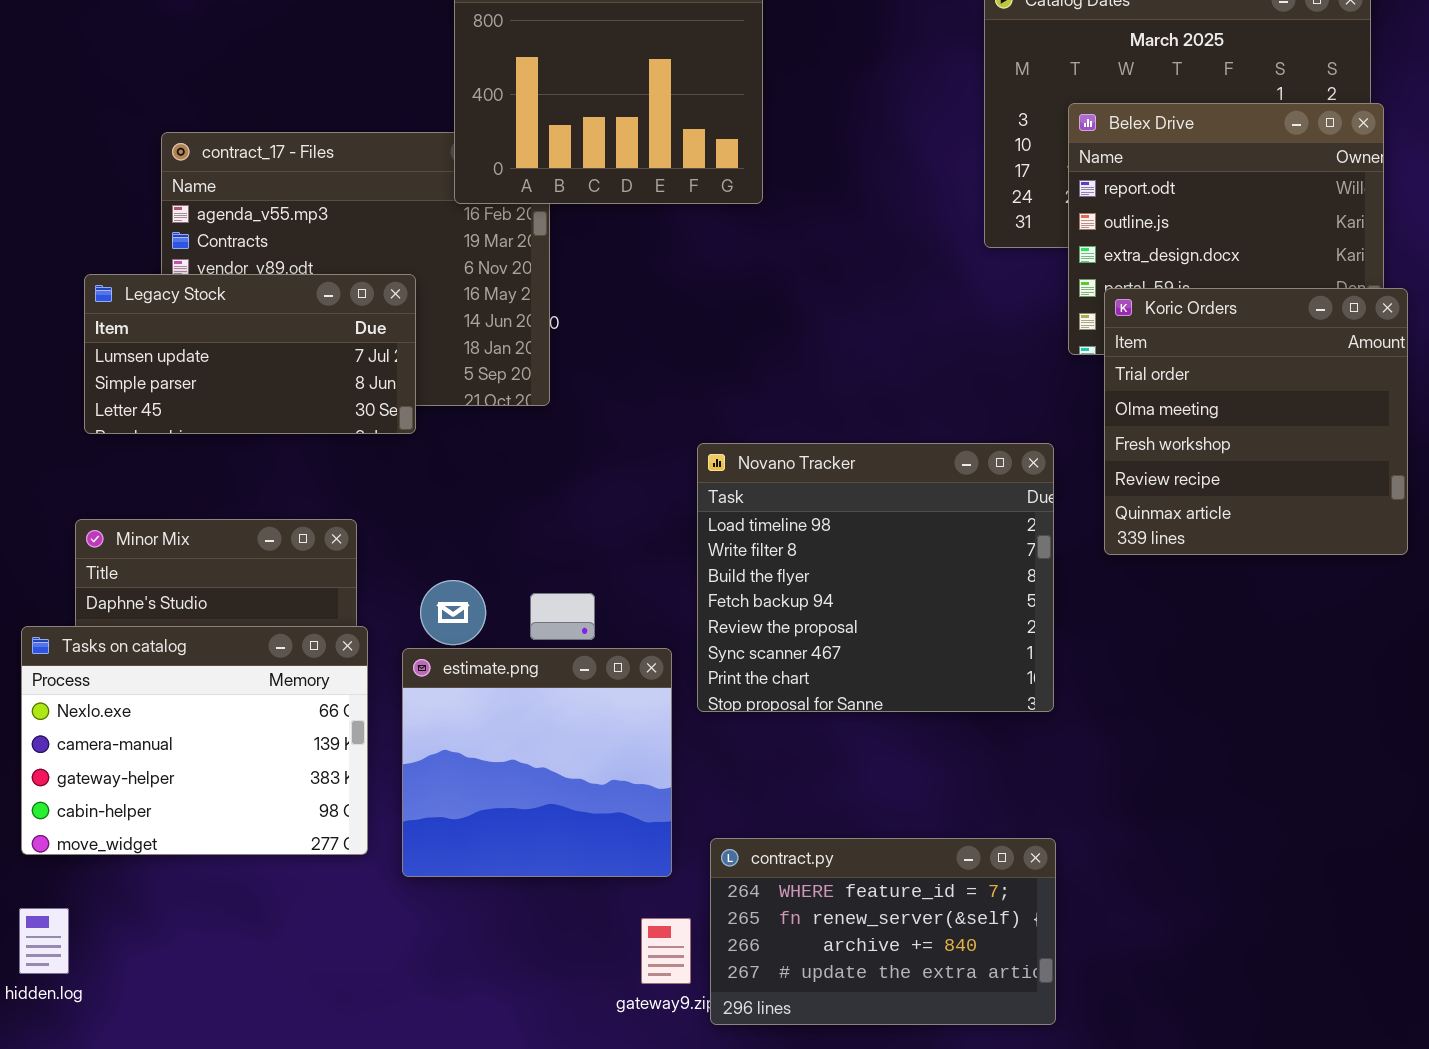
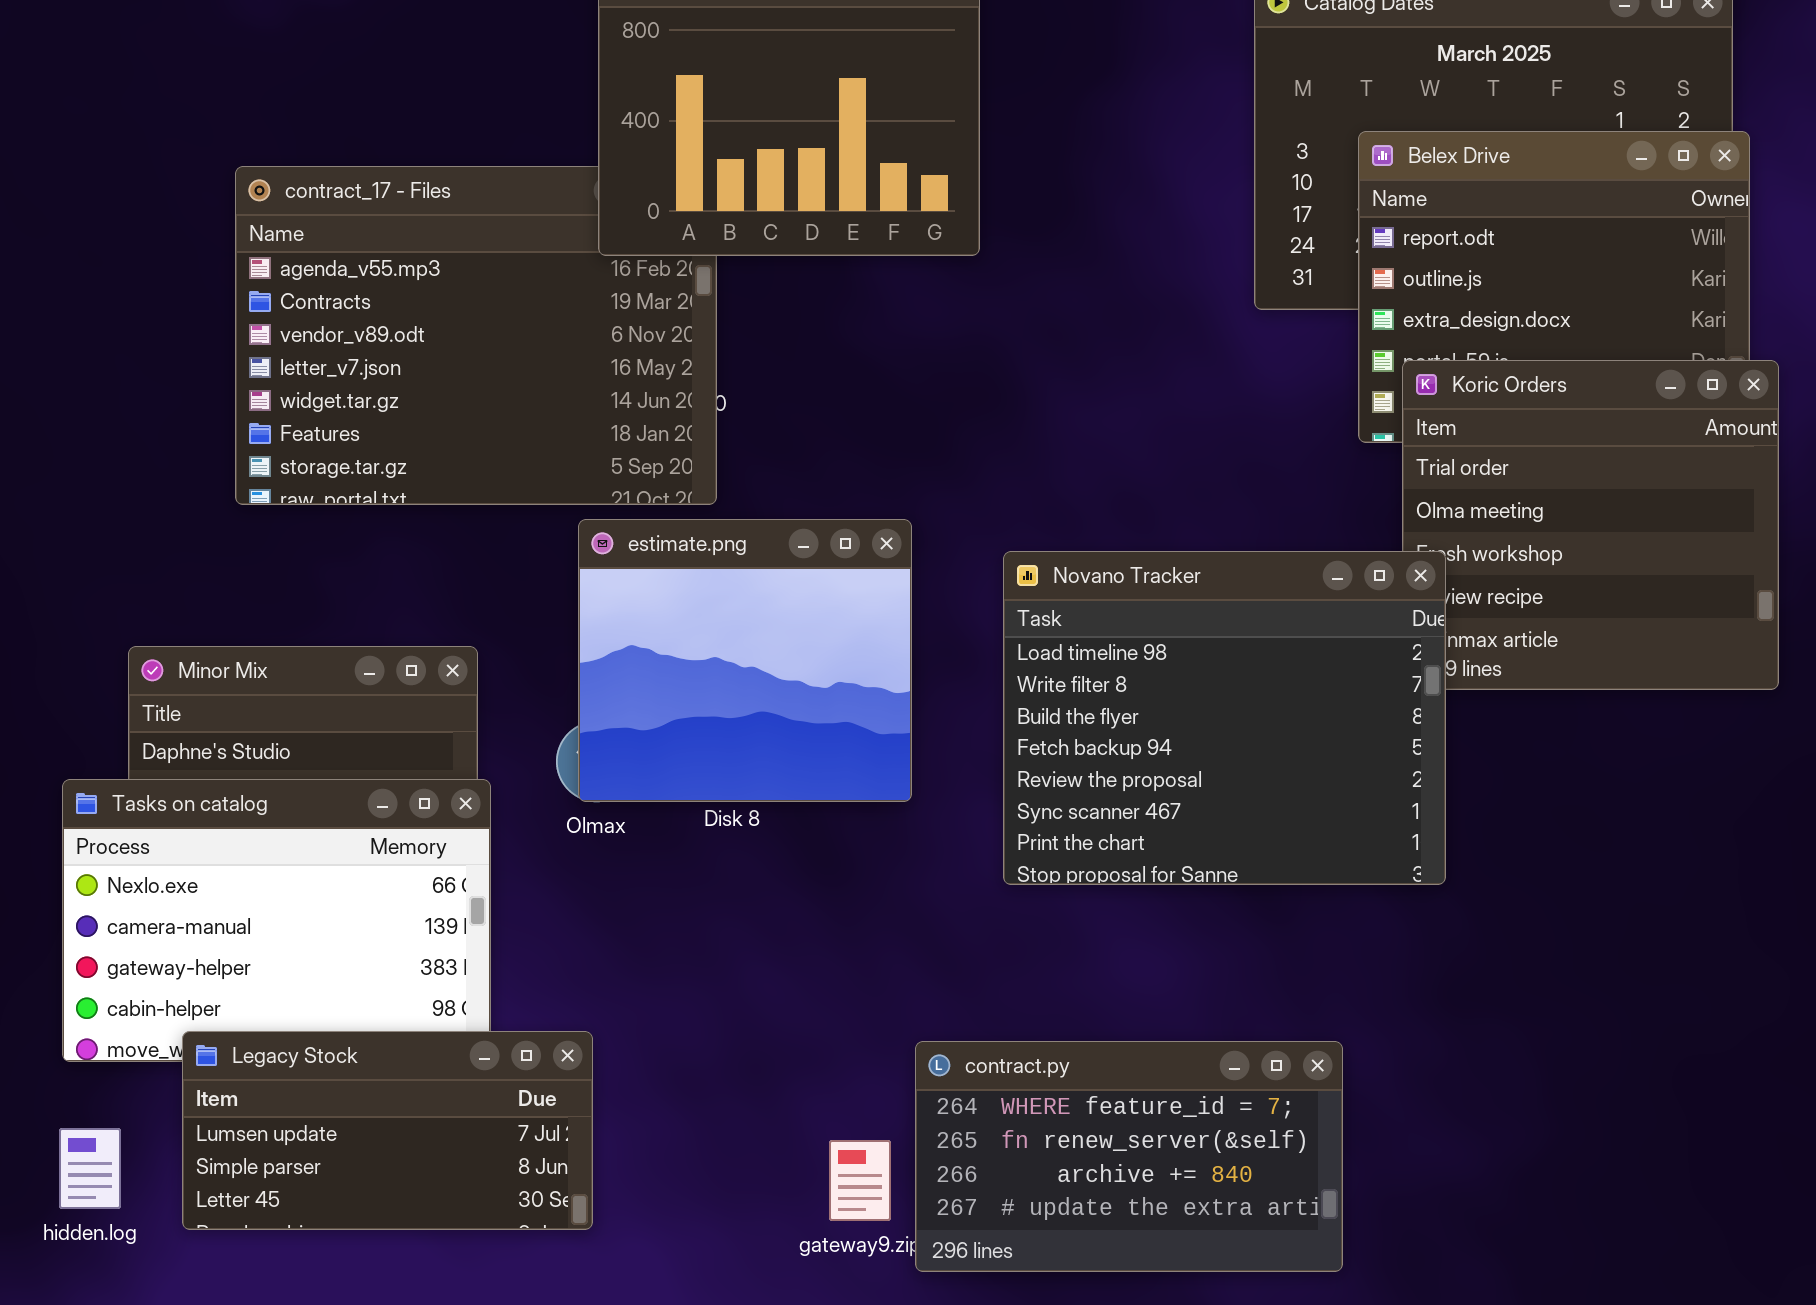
Legacy Stock: [84,274,416,434] -> [182,1031,593,1230], moved
Novano Tracker: [697,443,1054,712] -> [1003,551,1446,885], moved
estimate.png: [402,648,672,877] -> [578,519,912,802], moved

